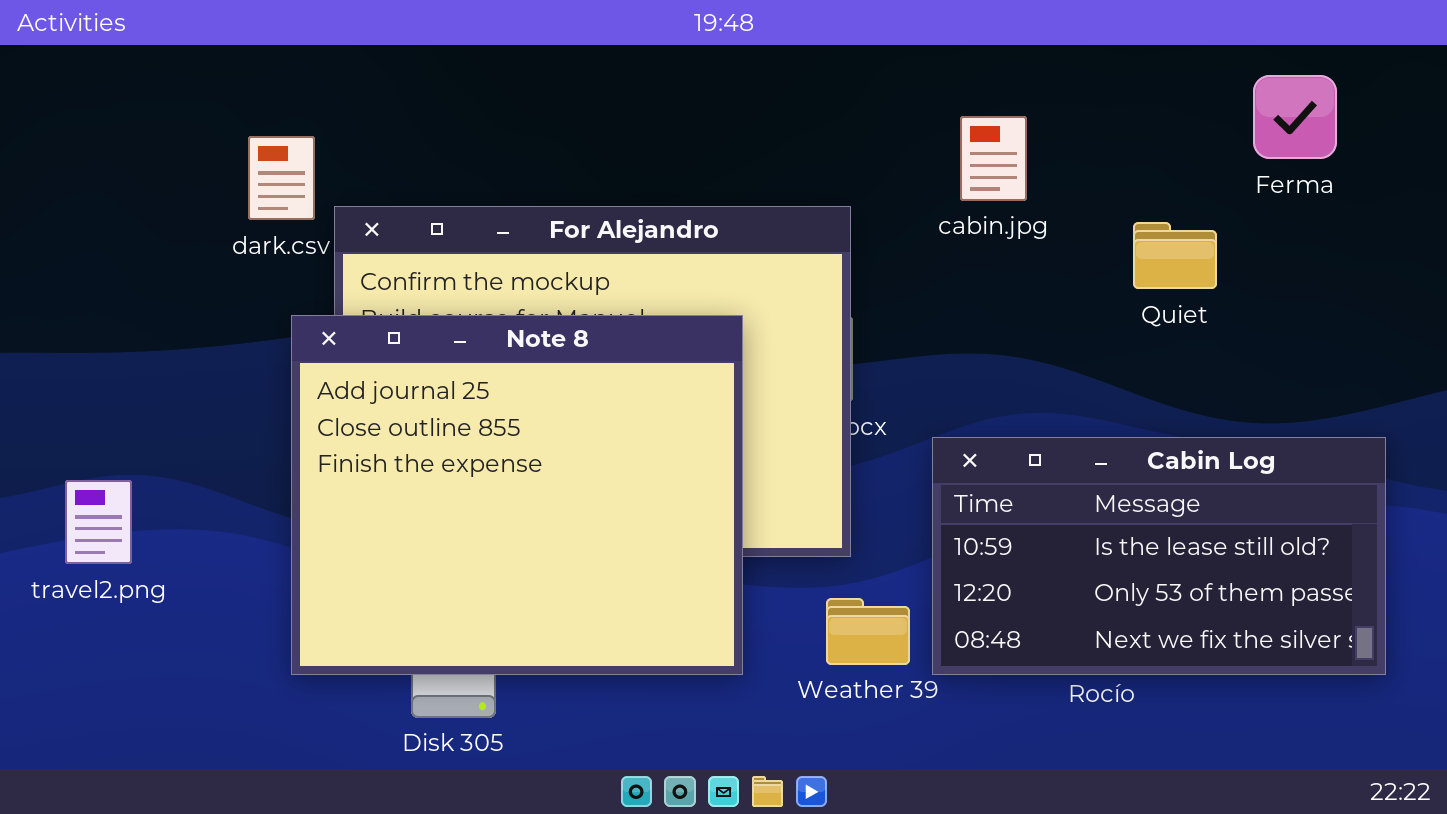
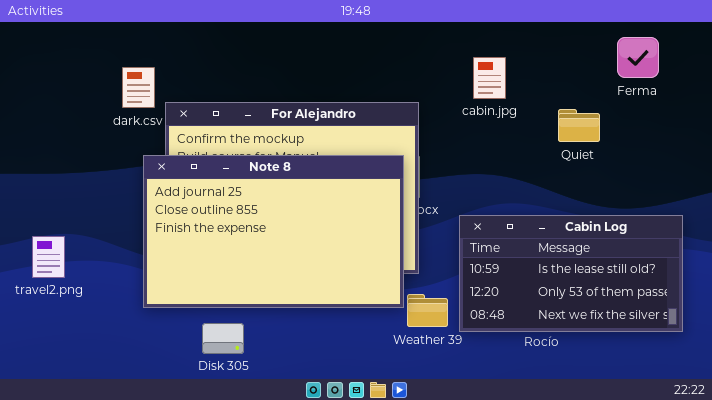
Note 8: [291,315,743,675] -> [143,155,404,308], resized

